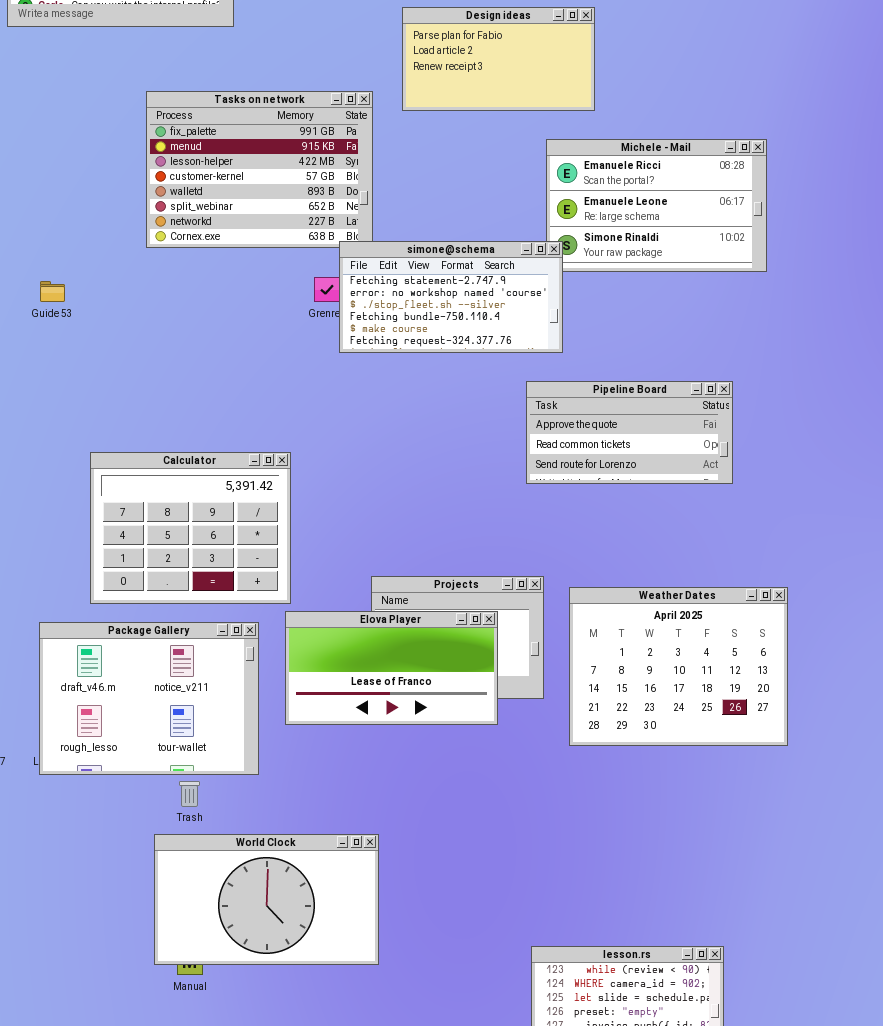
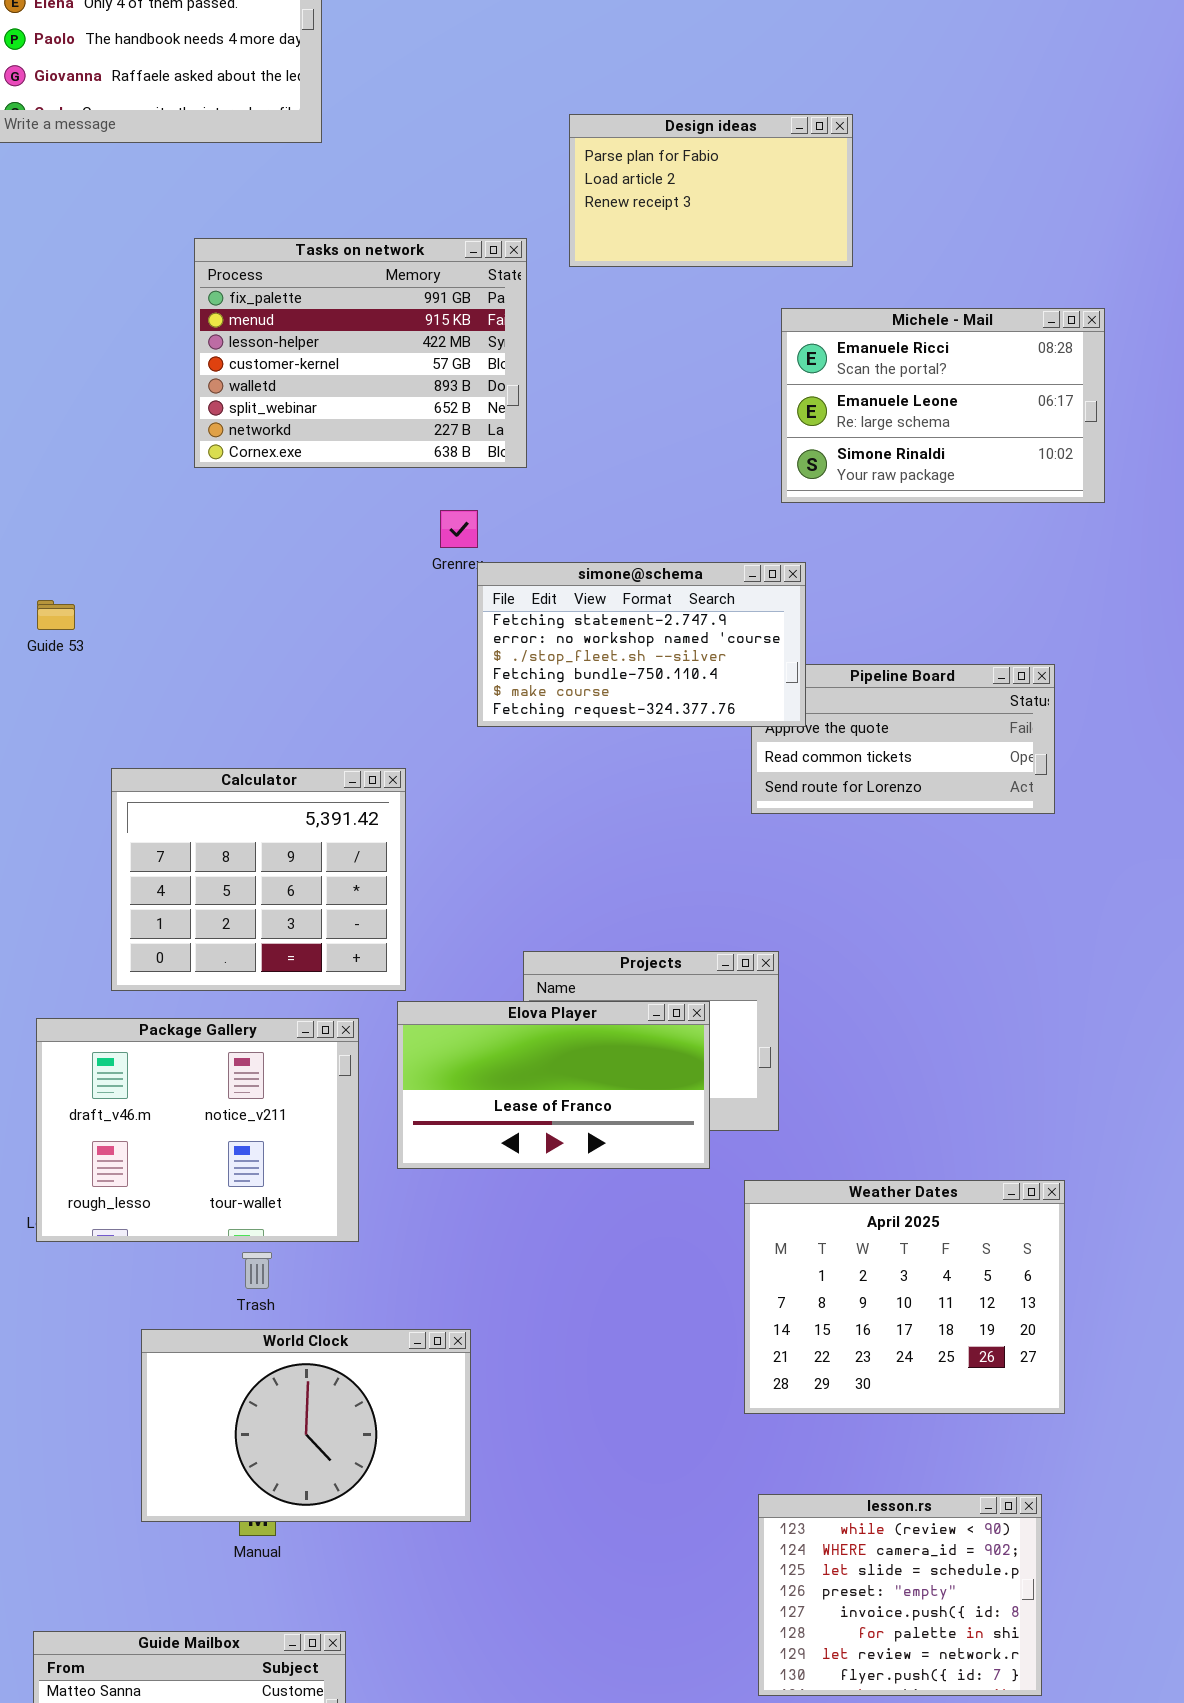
simone@schema: [339,241,563,353] -> [477,562,806,727], moved
Guide 53: [40,281,65,302] -> [37,600,75,630], moved
Weather Dates: [569,587,788,746] -> [744,1180,1065,1414], moved
World Clock: [154,834,379,965] -> [141,1329,471,1522], moved

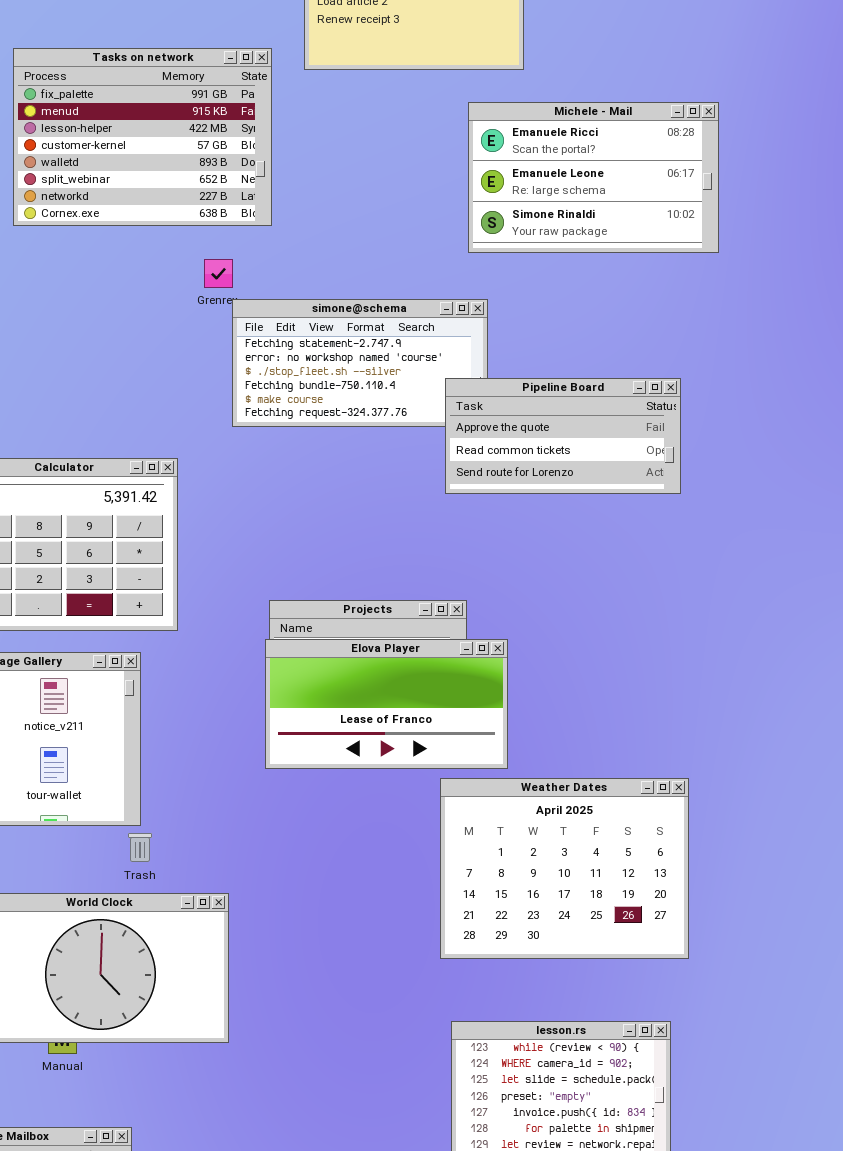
Pipeline Board: [751,664,1055,814] -> [445,378,681,494], raised
Elova Player: [397,1001,710,1169] -> [265,639,508,769], moved
Trash: [242,1252,272,1289] -> [128,833,152,862], moved

